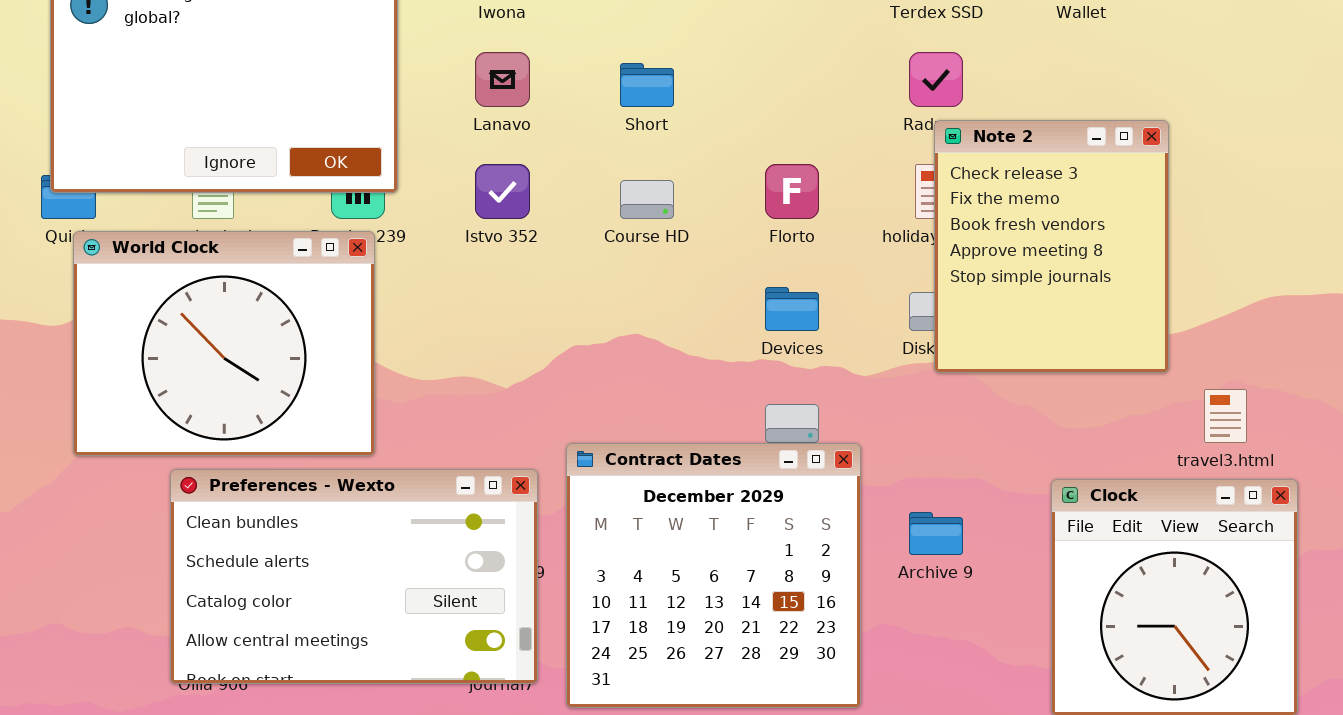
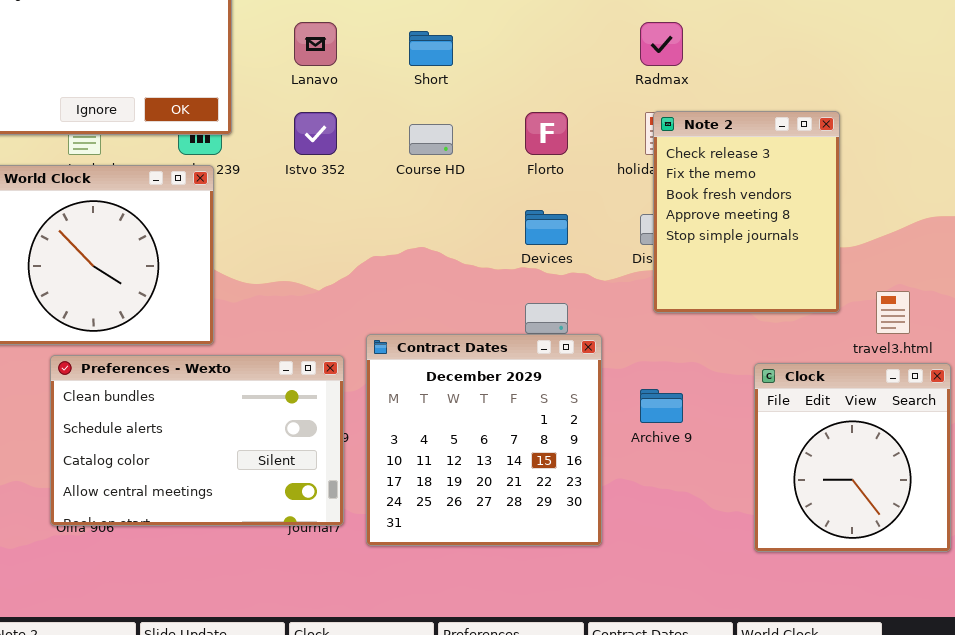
Note 2: [934,120,1169,373] -> [653,111,840,313], moved

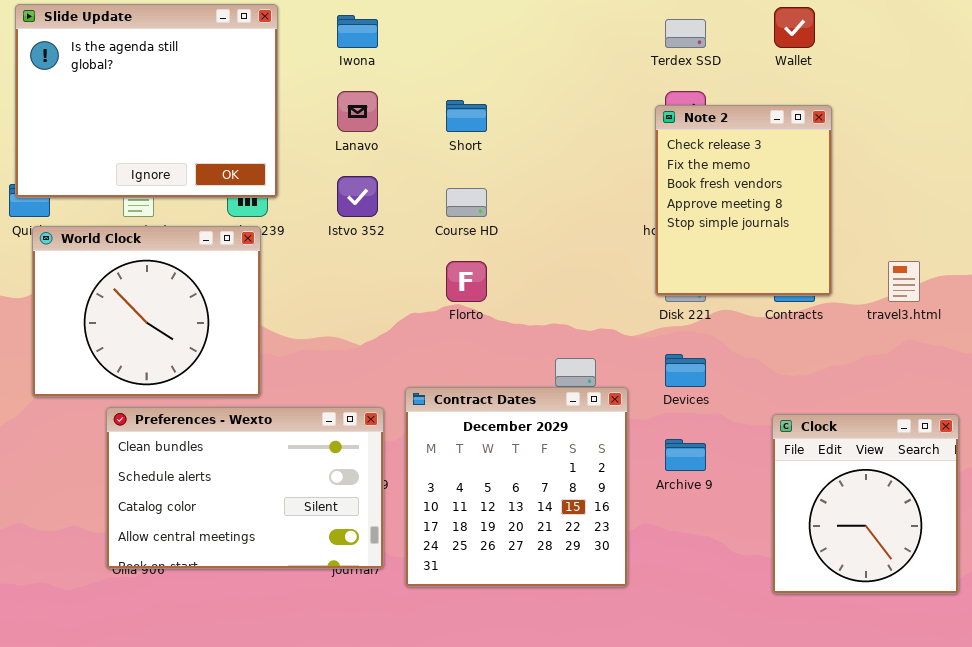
Note 2: [653,111,840,313] -> [655,105,832,296], moved
Florto: [525,112,568,155] -> [446,261,487,302], moved
Devices: [525,210,568,245] -> [665,354,706,387], moved
travel3.html: [876,291,910,334] -> [888,261,920,302], moved

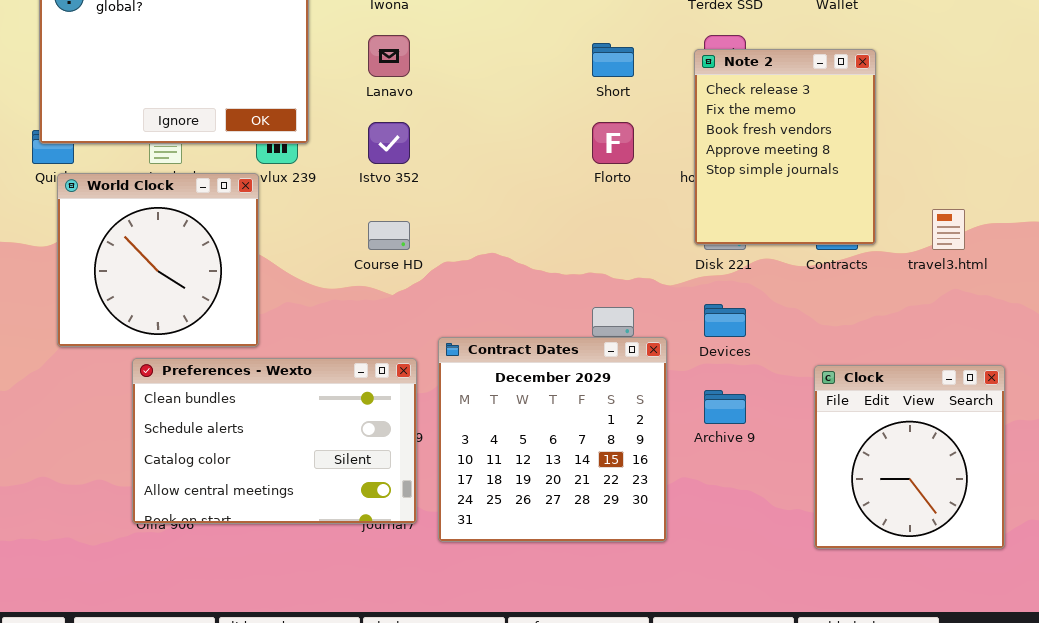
Short: [446,100,487,132] -> [592,43,634,77], moved
Course HD: [446,188,487,217] -> [368,221,410,250], moved
World Clock: [32,226,261,397] -> [57,173,259,347], resized
Florto: [446,261,487,302] -> [592,122,634,164], moved

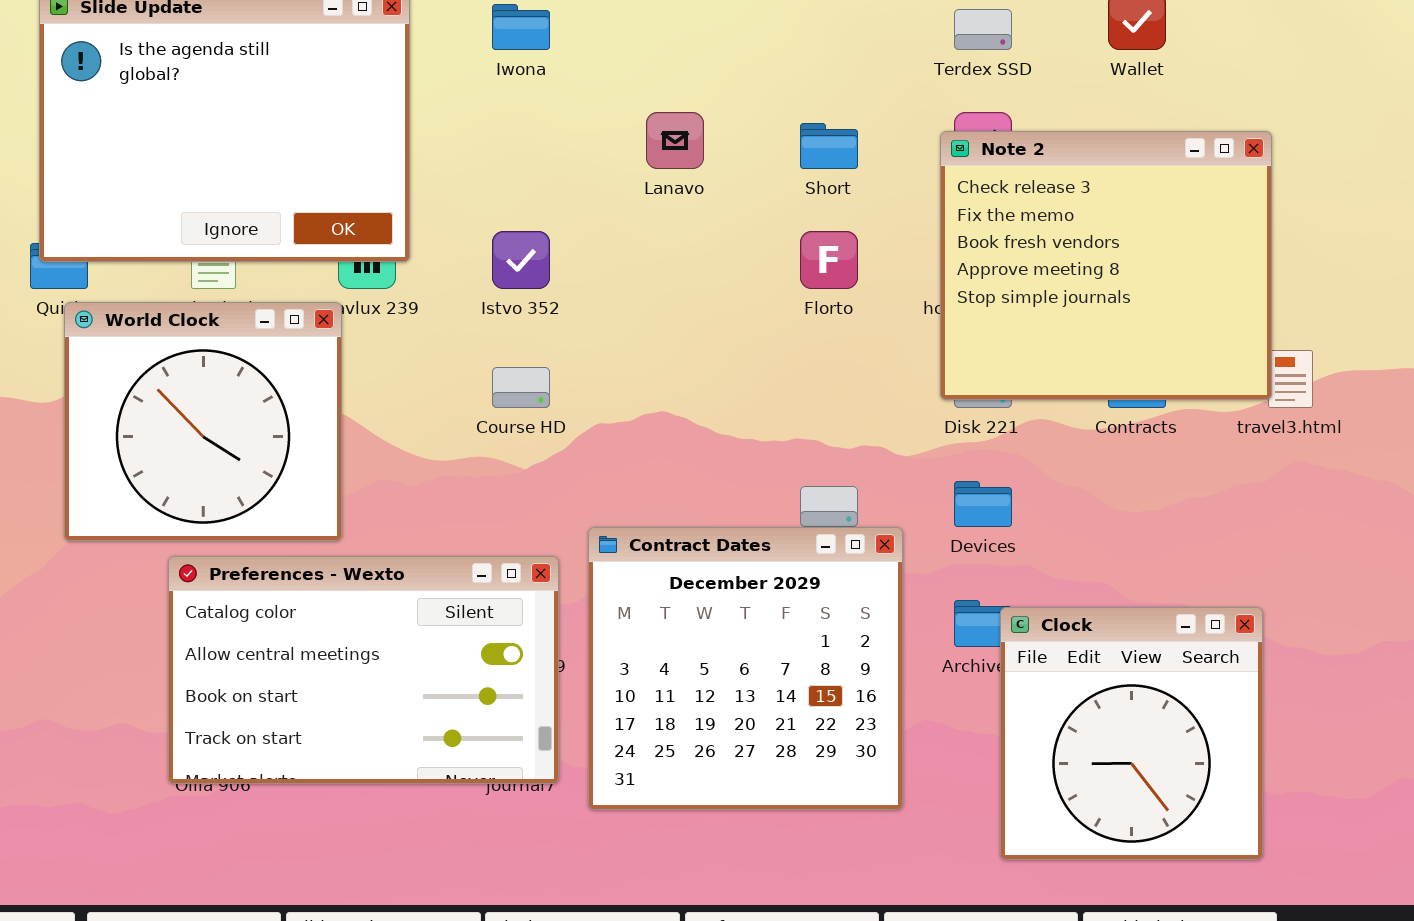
Lanavo: [368,35,410,77] -> [646,112,704,169], moved
Note 2: [694,49,876,245] -> [940,131,1272,400], resized
Preferences - Wexto: [132,358,417,524] -> [168,556,559,784], scrolled down 2 rows
Clock: [814,365,1005,549] -> [1000,607,1263,860], moved

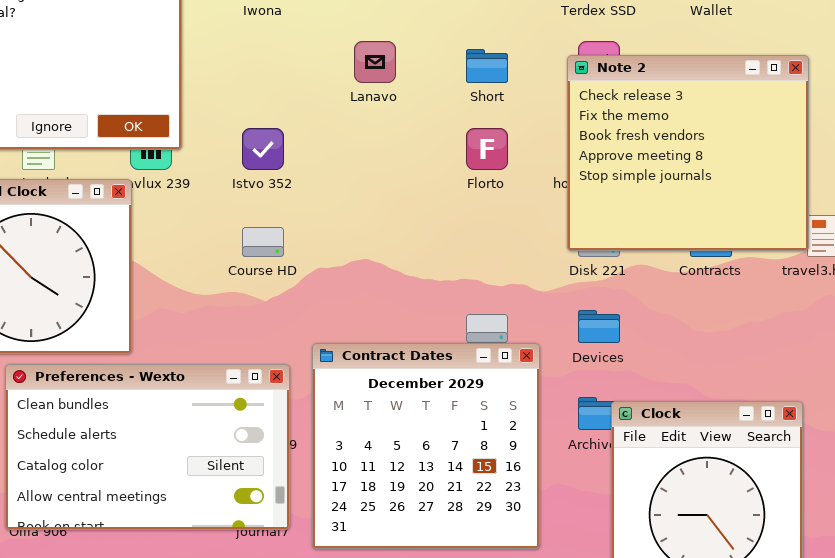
Preferences - Wexto: [168,556,559,784] -> [5,364,290,530], scrolled up 2 rows

